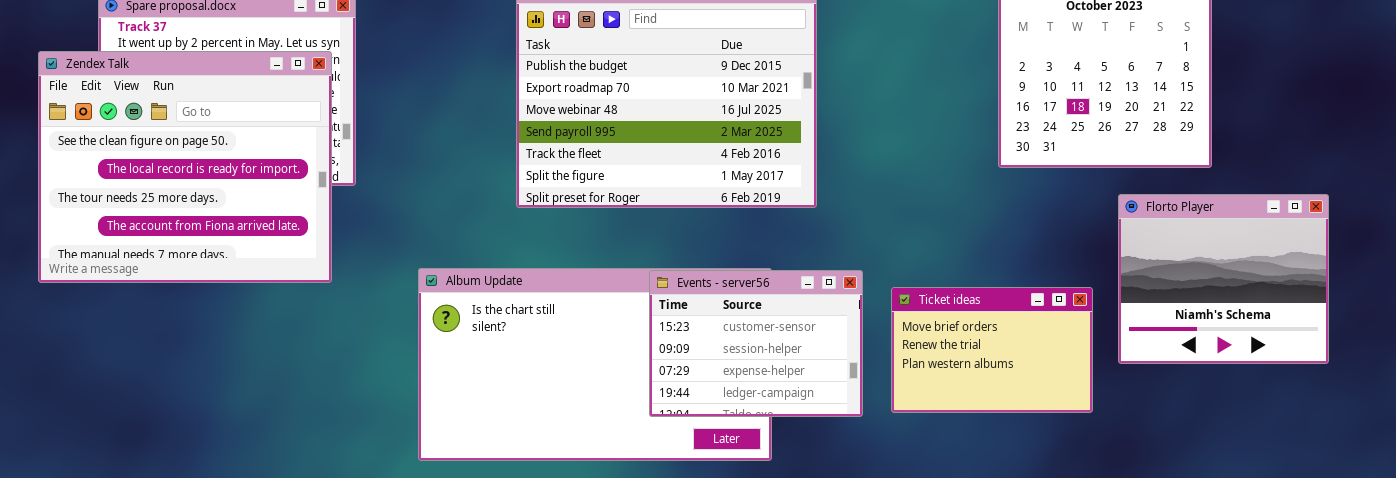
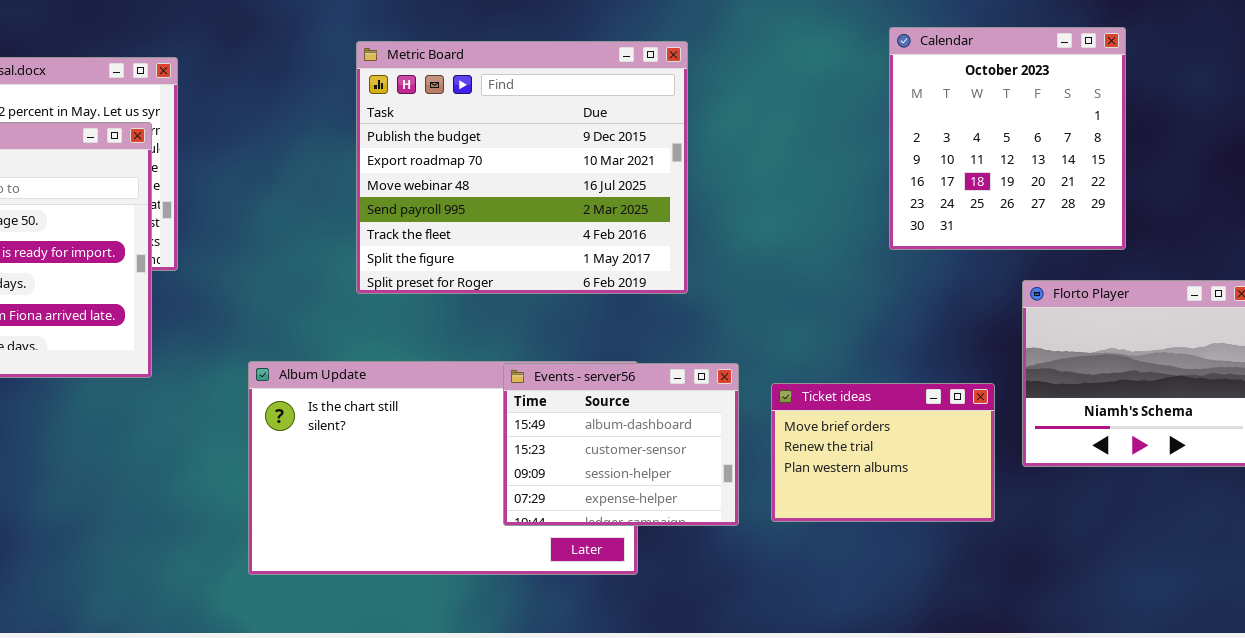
Events - server56: [649,270,863,417] -> [503,363,739,526], scrolled up 1 row

